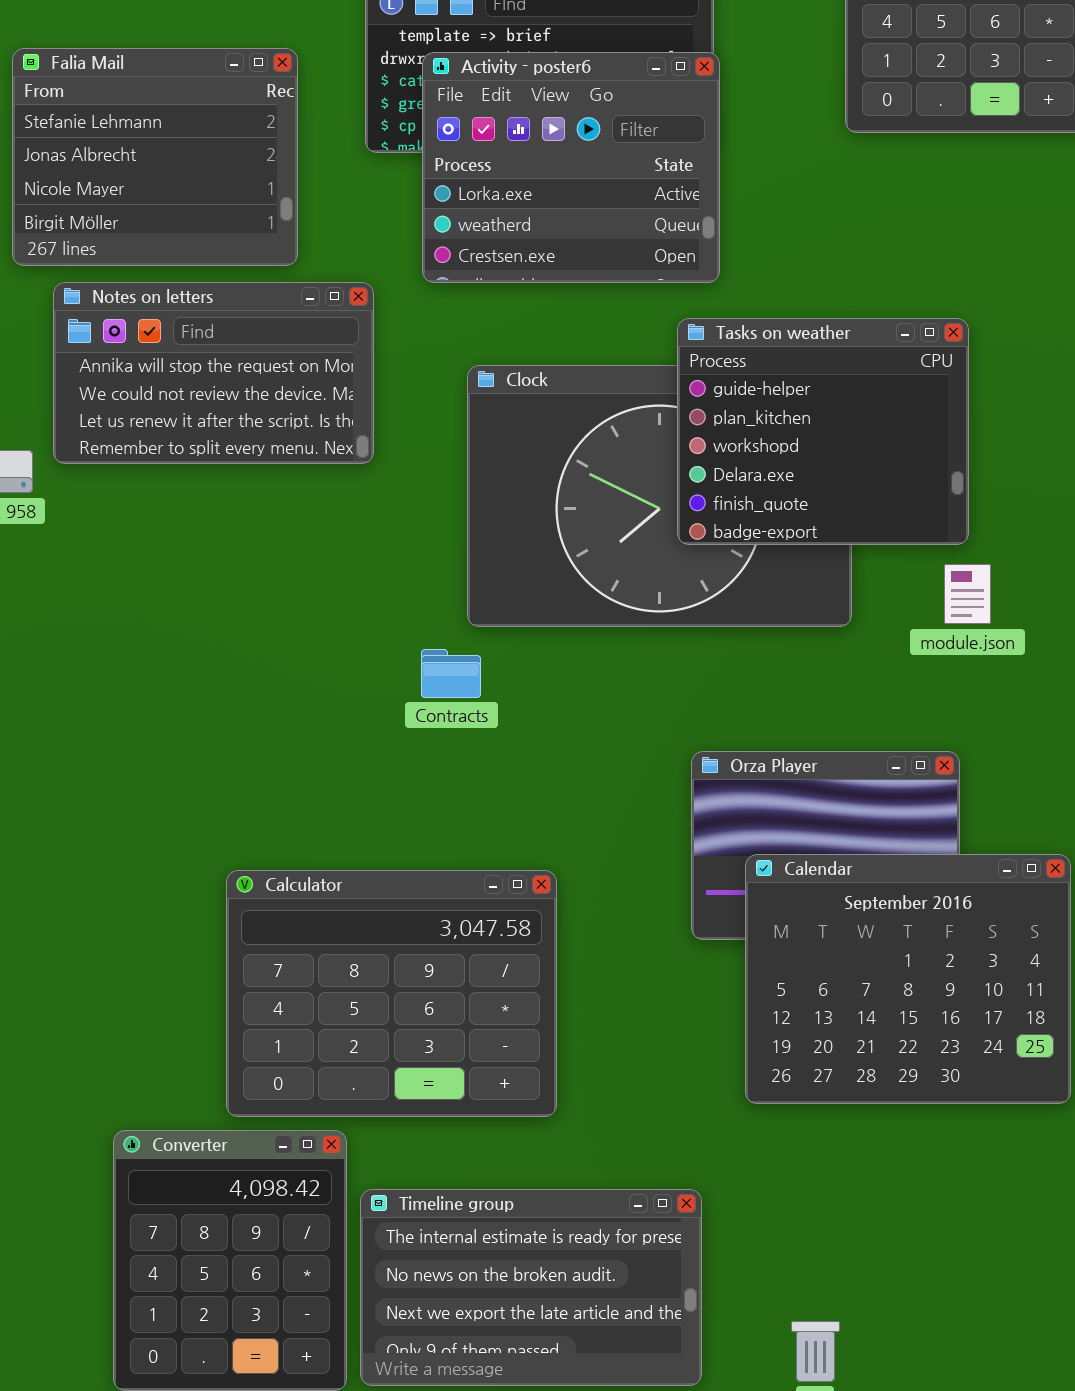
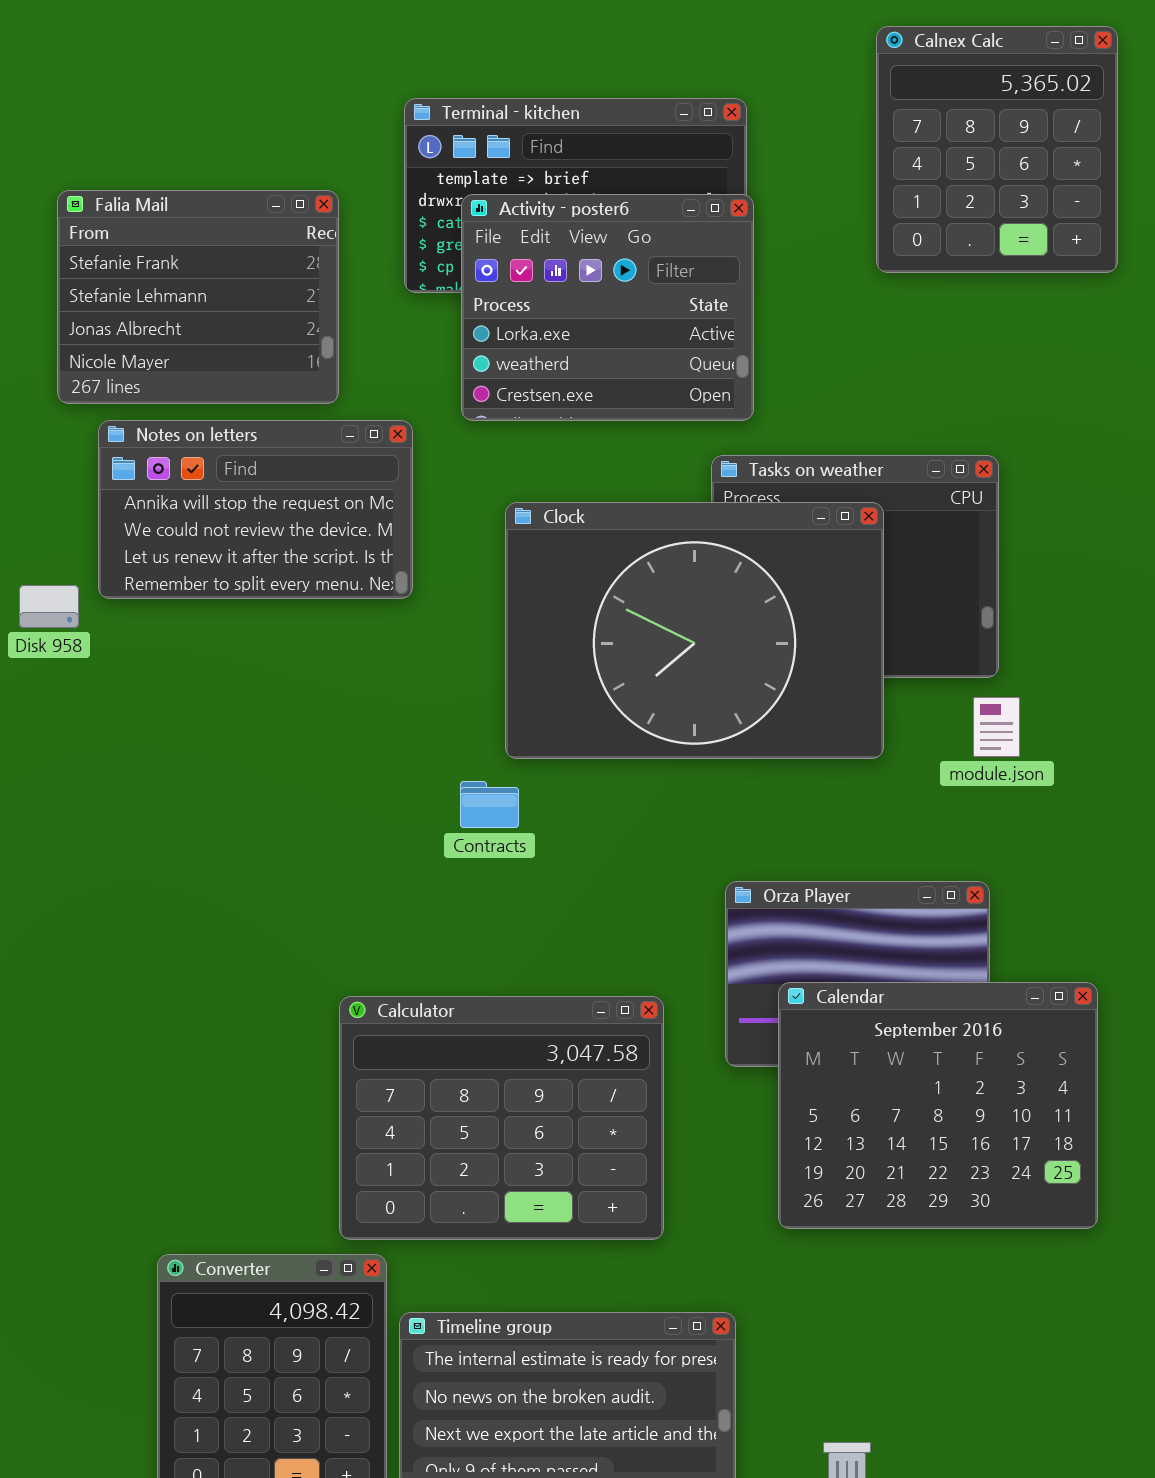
Falia Mail: [12,48,298,266] -> [57,190,339,404], scrolled up 1 row
Clock: [467,365,852,627] -> [505,502,884,759], raised
Calculator: [226,870,557,1117] -> [339,996,664,1240], moved

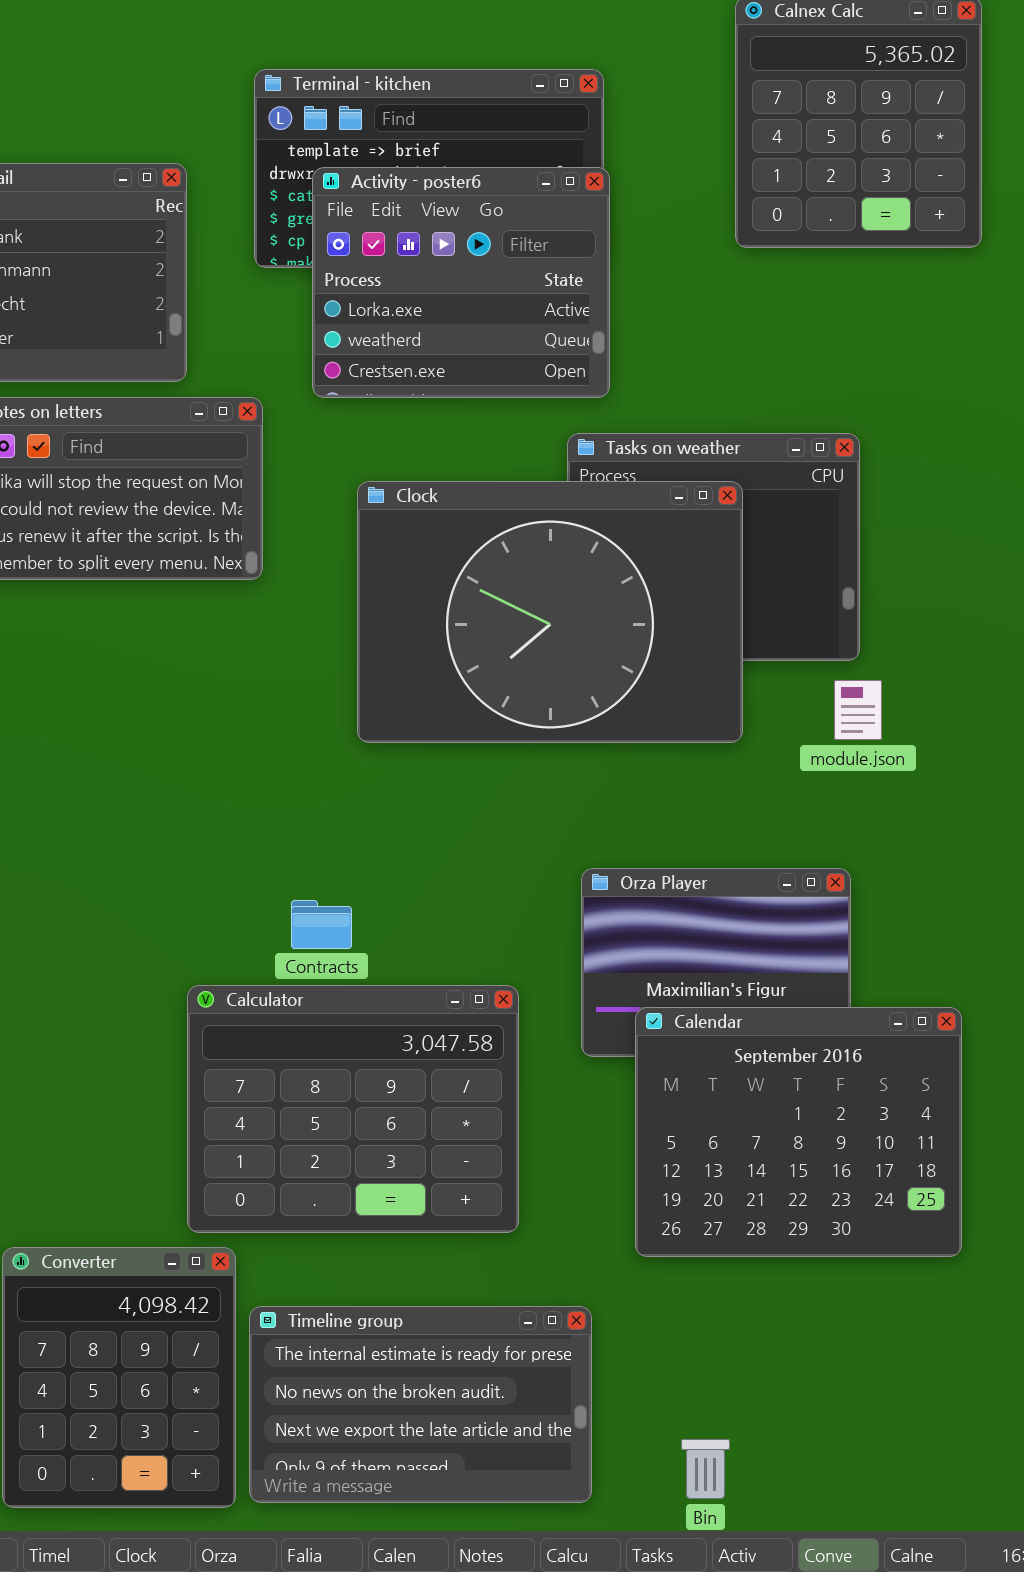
Contracts: [460,781,519,828] -> [291,900,352,949], moved
Calendar: [778,982,1098,1229] -> [635,1007,962,1257], moved

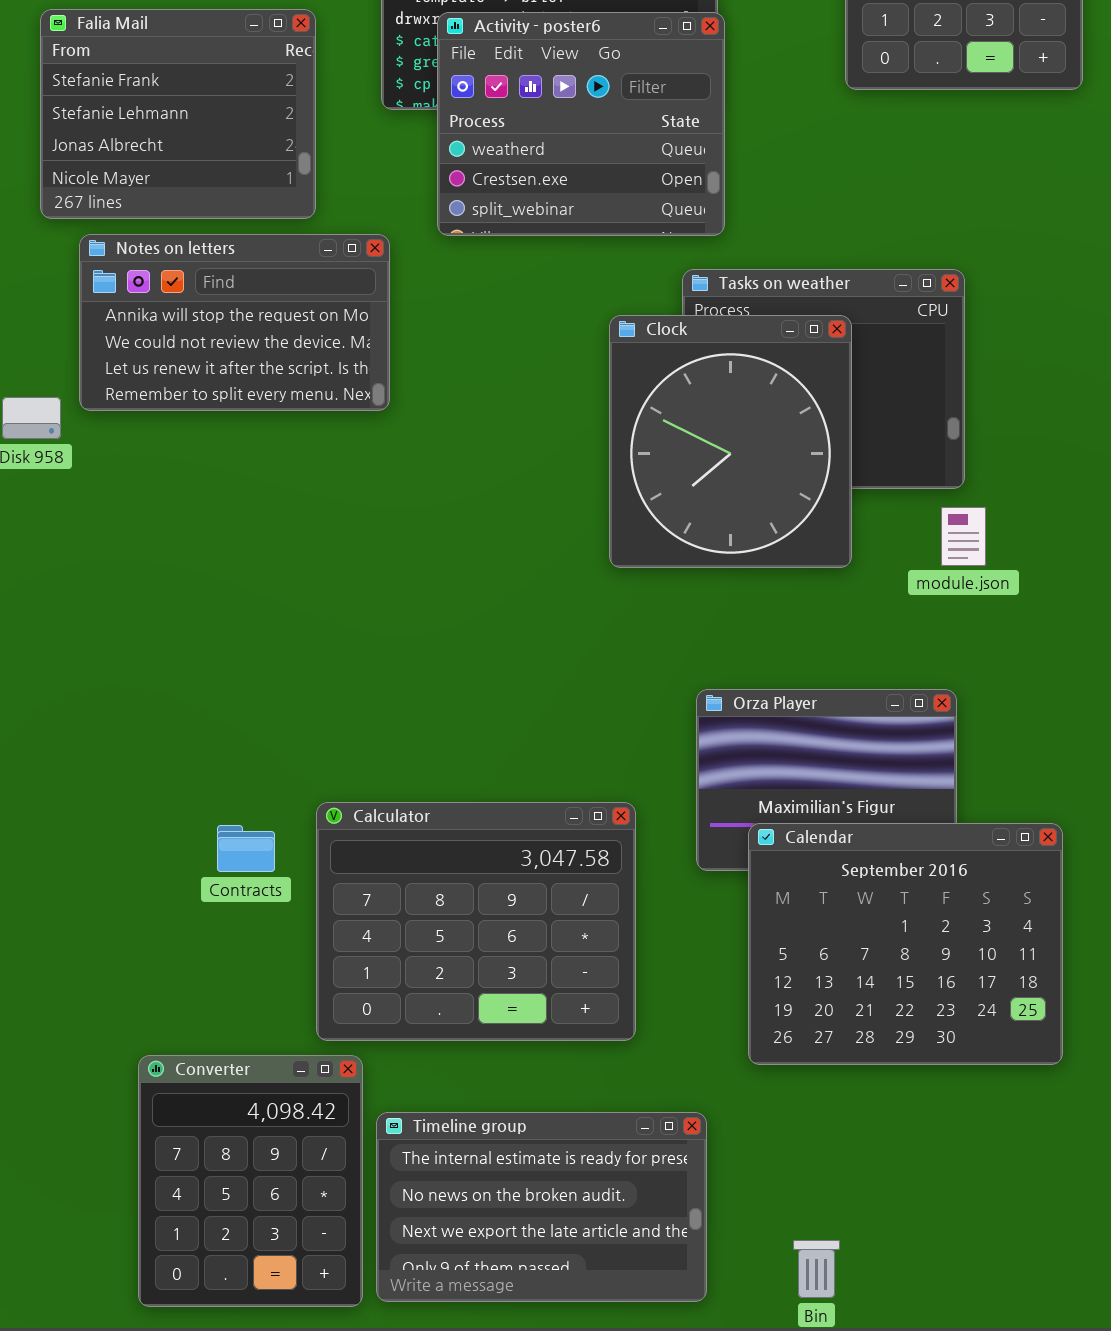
Activity - poster6: [312,167,610,398] -> [437,12,725,236], scrolled down 1 row
Clock: [357,481,743,743] -> [609,315,852,568], resized
Contracts: [291,900,352,949] -> [217,825,275,872], moved

